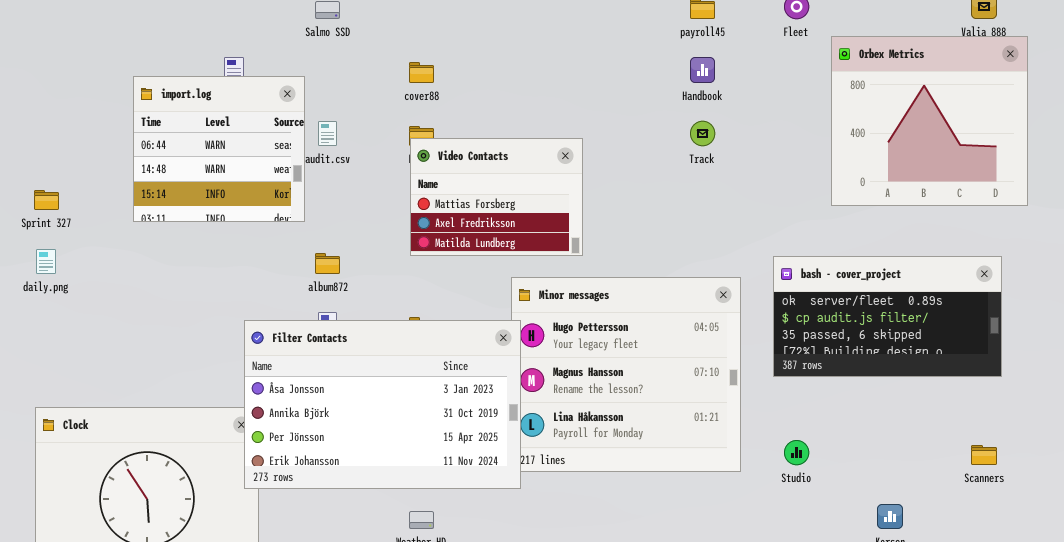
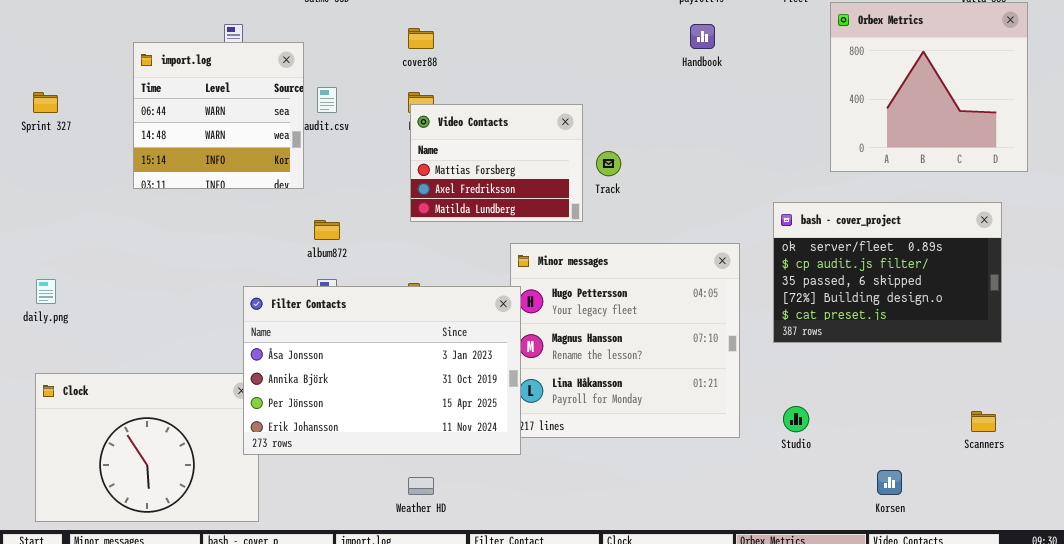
Track: [690,121,715,146] -> [596,151,621,176], moved
Sprint 327: [34,190,59,210] -> [33,92,58,113], moved
daily.png: [36,249,56,274] -> [36,279,56,304], moved
bash - cover_project: [773,256,1002,377] -> [773,202,1002,343], resized

